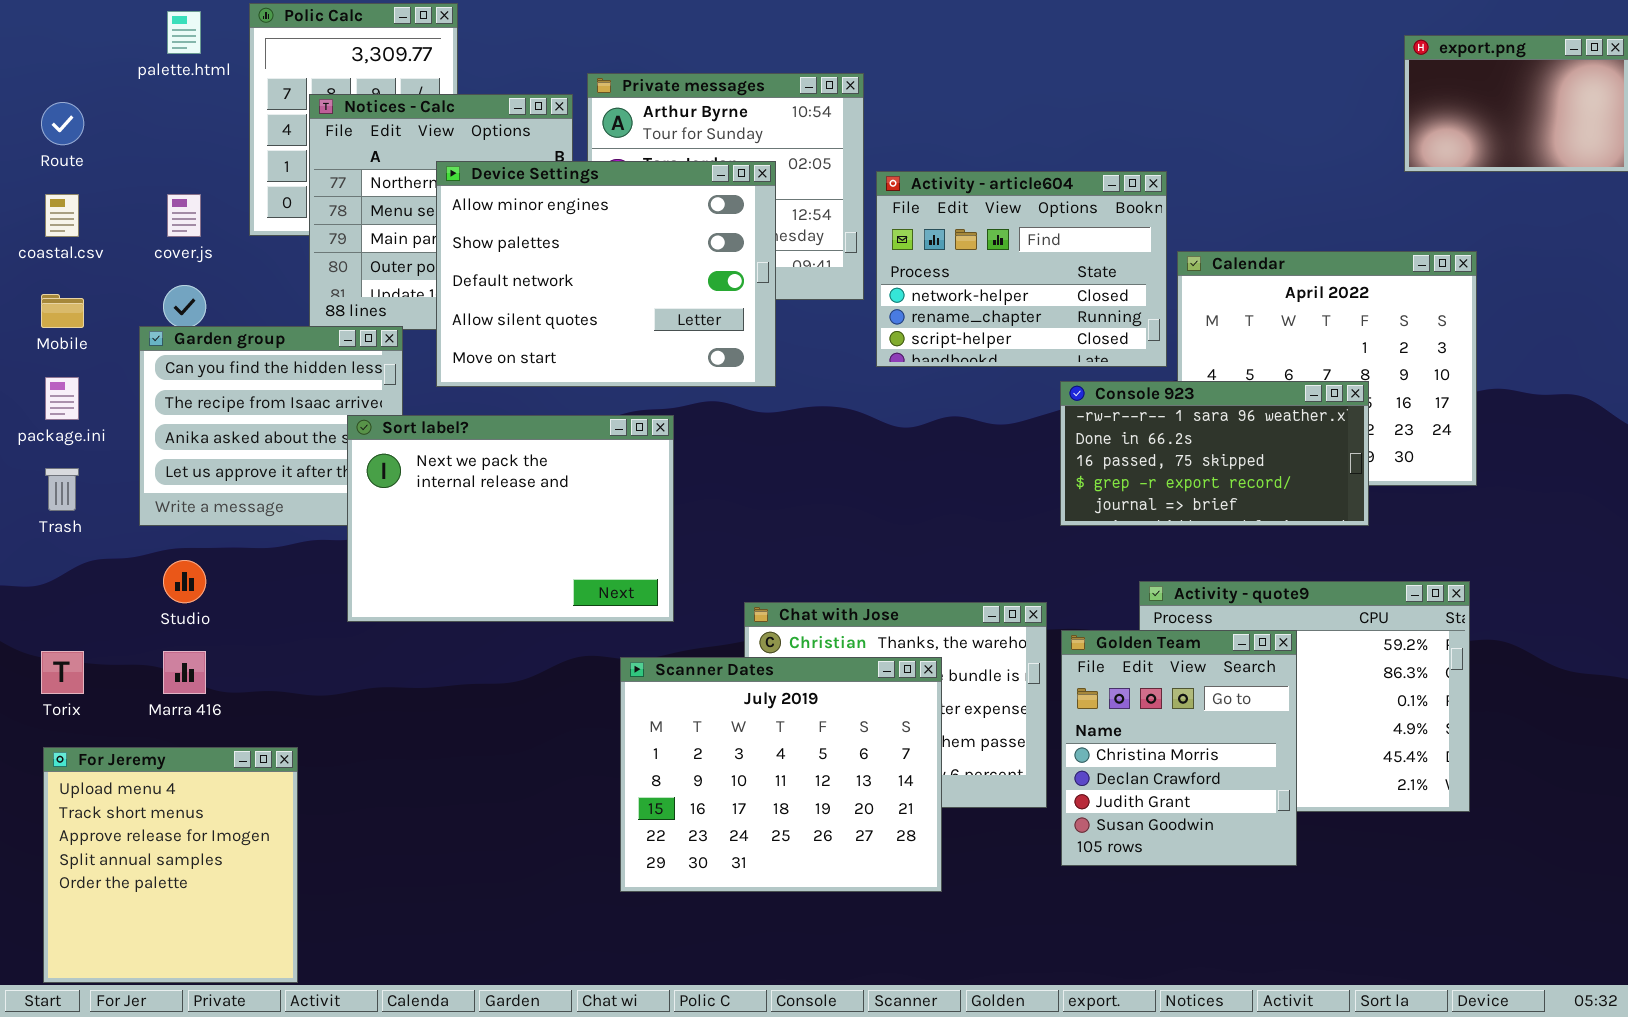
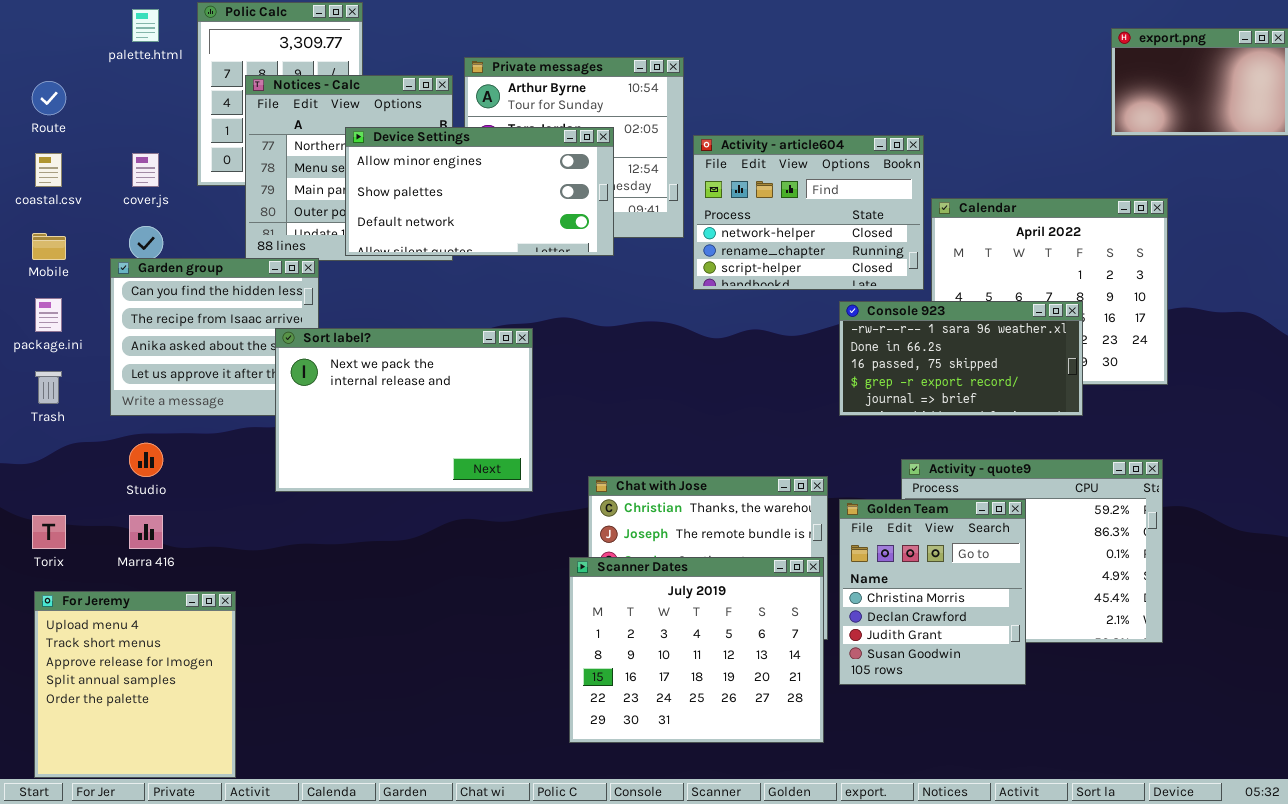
Device Settings: [436,161,776,387] -> [345,127,614,256], resized
Scanner Dates: [620,657,942,892] -> [569,557,824,743], moved

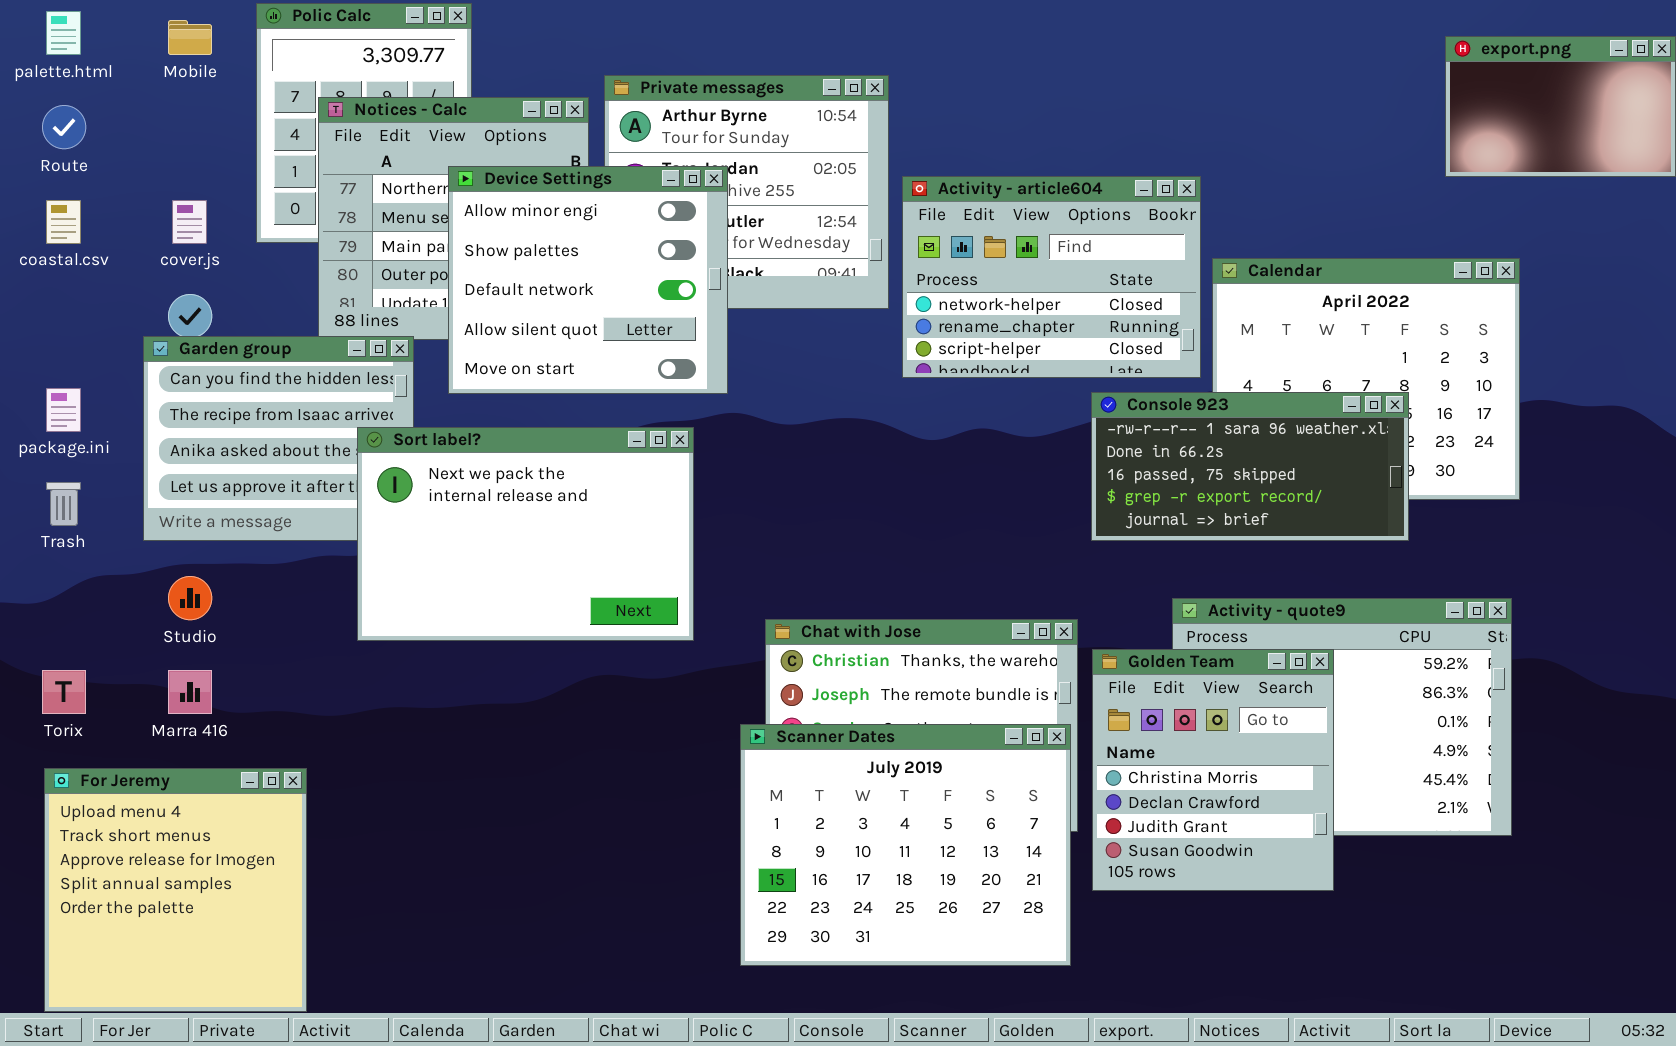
palette.html: [132,9,159,42] -> [46,11,81,55], moved
Device Settings: [345,127,614,256] -> [448,166,728,394], resized
Mobile: [32,233,66,260] -> [168,20,212,55], moved

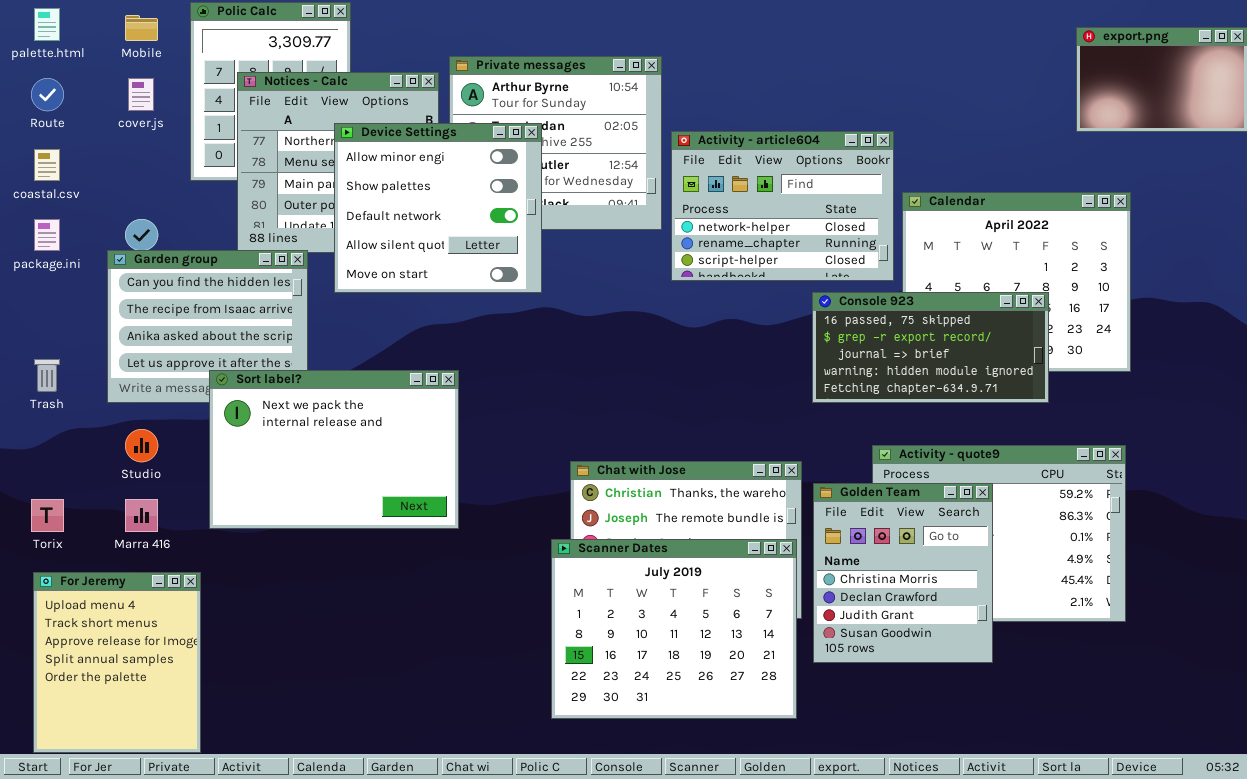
cover.js: [172,200,207,244] -> [128,78,154,111], moved
package.ini: [46,388,81,432] -> [34,219,60,251], moved
Console 923: [1091,392,1409,541] -> [812,292,1049,403], scrolled down 2 rows
Sort label?: [357,427,694,641] -> [209,370,459,529], moved
For Jeremy: [44,768,307,1012] -> [33,572,201,753], resized

